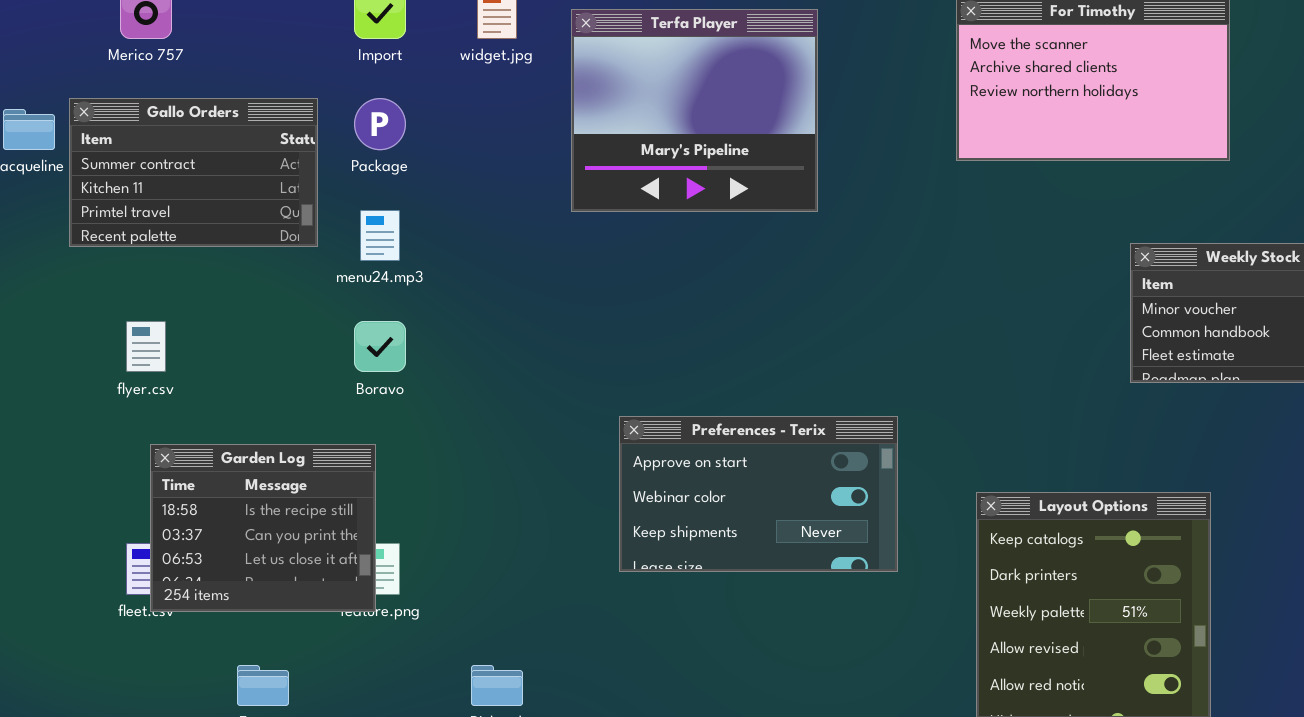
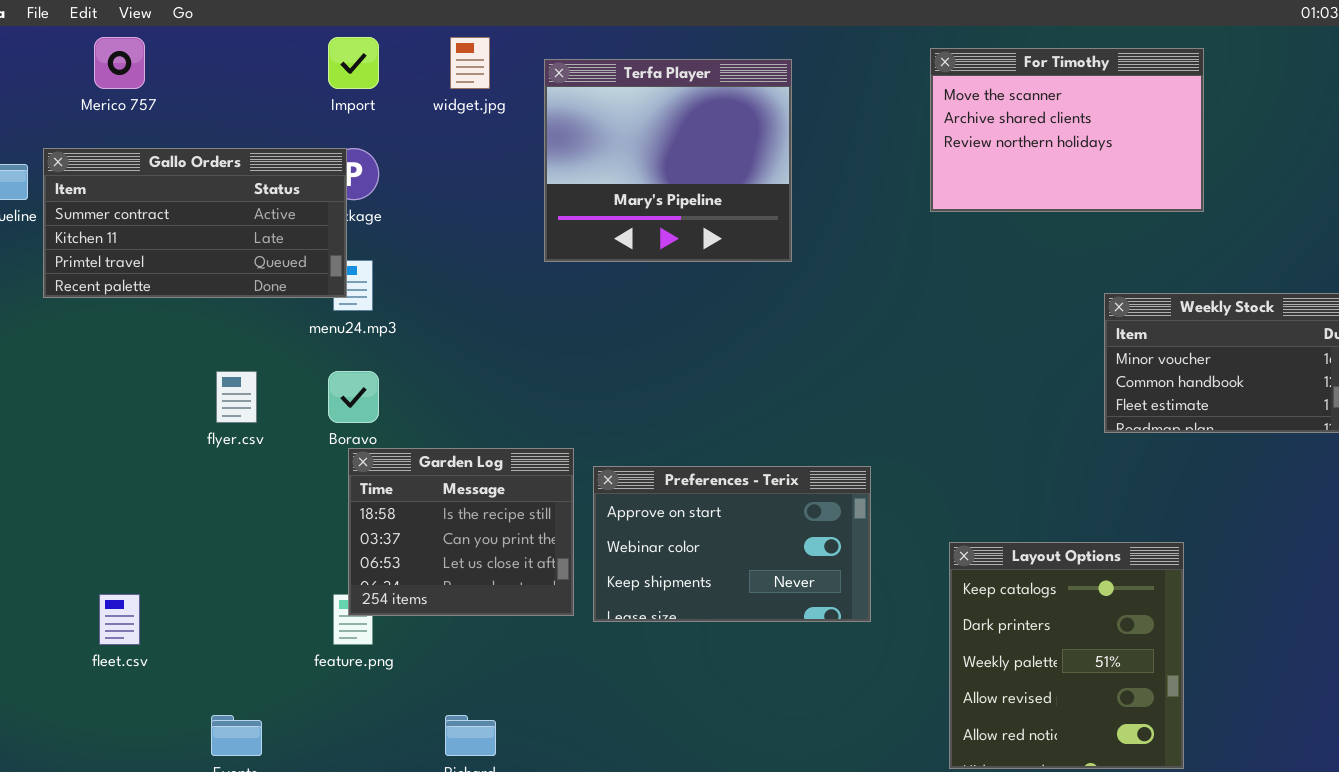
Gallo Orders: [69,98,318,247] -> [43,148,347,298], resized
flyer.csv: [126,321,166,372] -> [216,371,257,423], moved
Garden Log: [150,444,376,612] -> [348,448,574,616], moved

